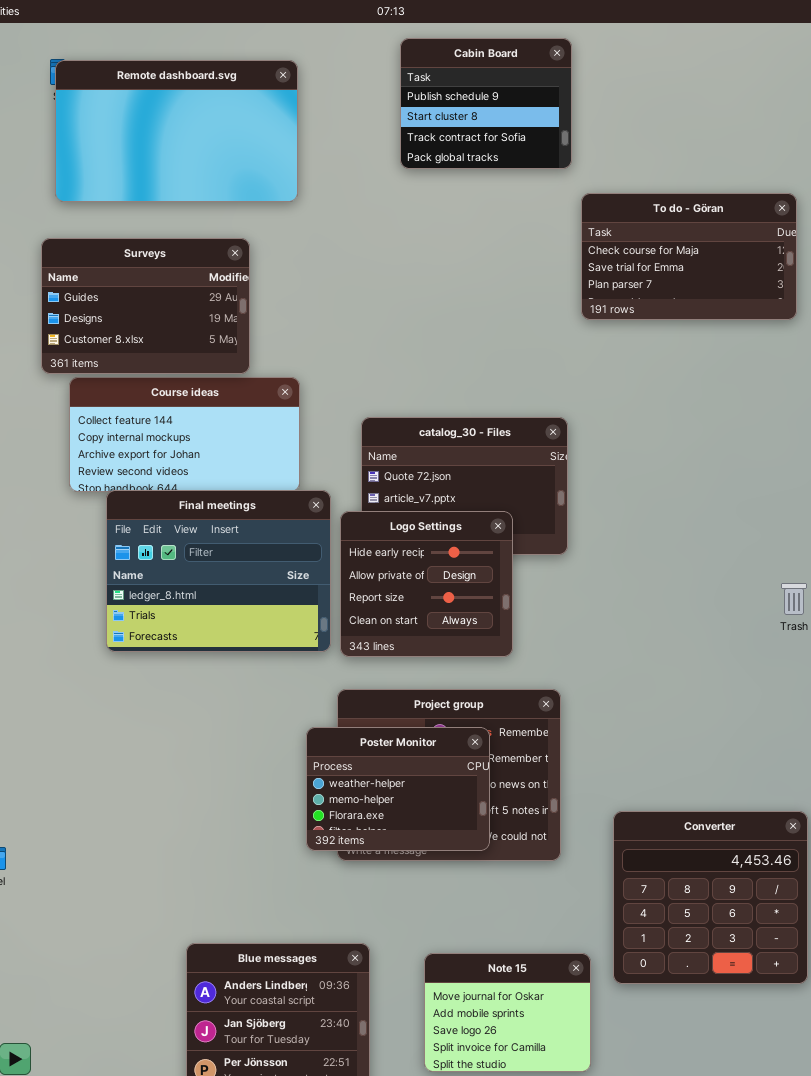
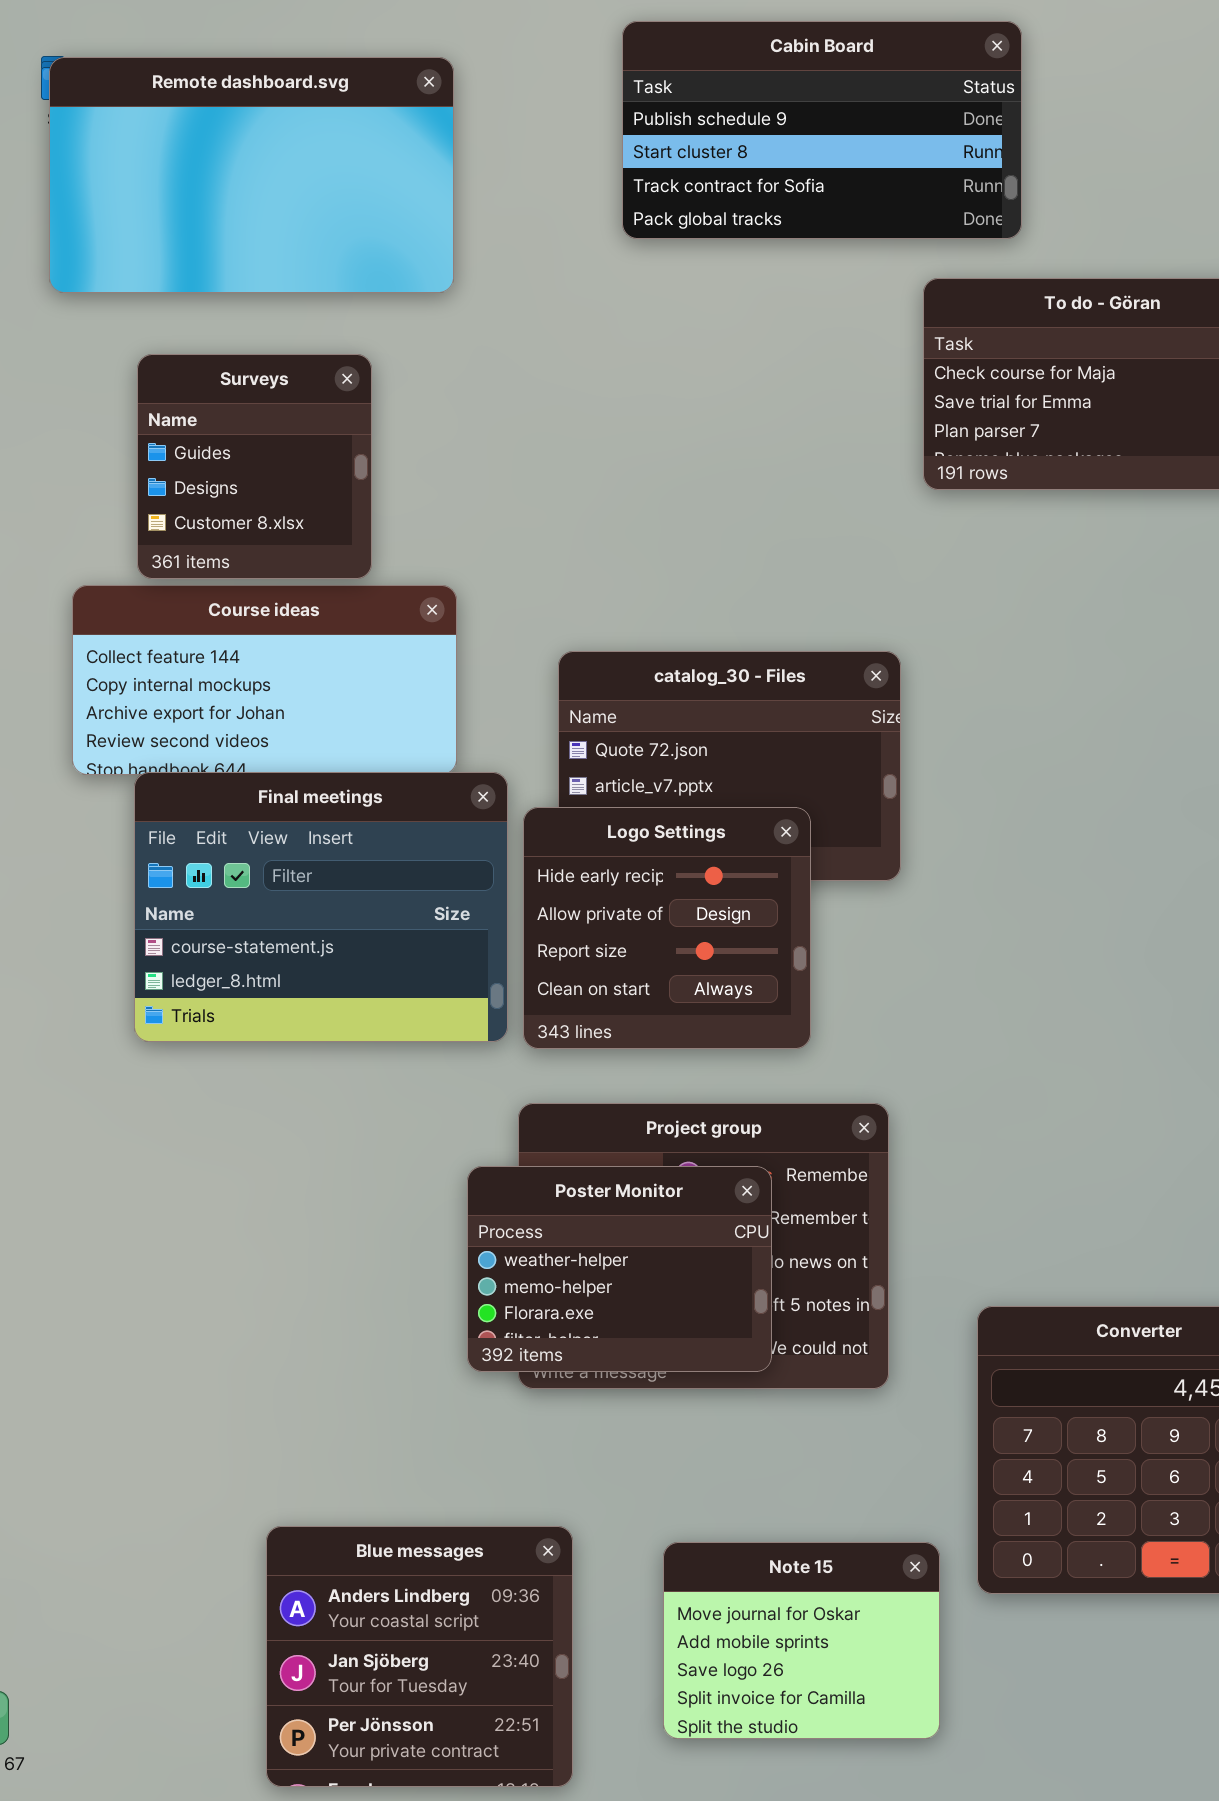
Cabin Board: [400,38,572,169] -> [622,21,1022,239], resized
Surveys: [41,238,250,374] -> [137,354,372,579], resized
Final meetings: [106,490,331,652] -> [134,772,508,1042], scrolled up 1 row

